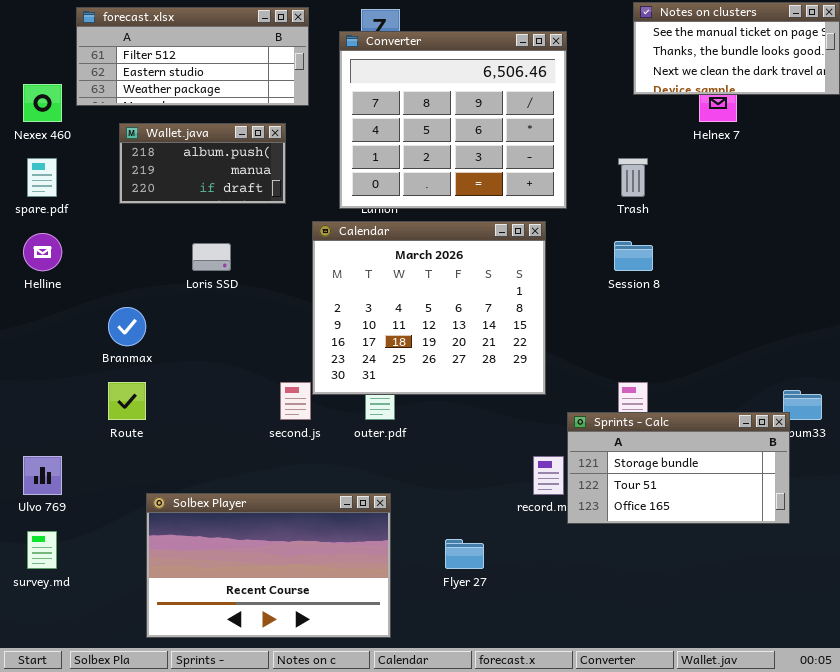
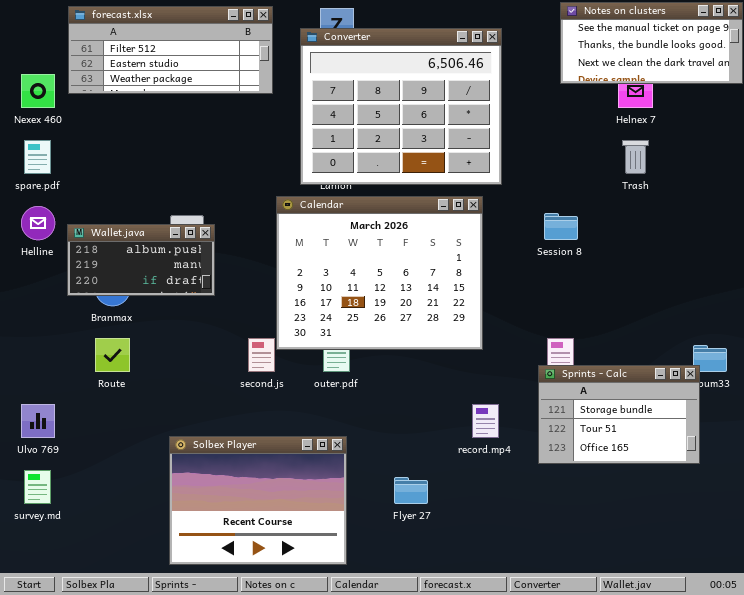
Wallet.java: [119,123,286,204] -> [67,224,215,296], moved
Trash: [618,158,648,197] -> [622,140,649,174], moved
Sprints - Calc: [567,412,790,524] -> [538,365,700,464], resized
Solbex Player: [146,493,391,638] -> [169,436,347,565], resized

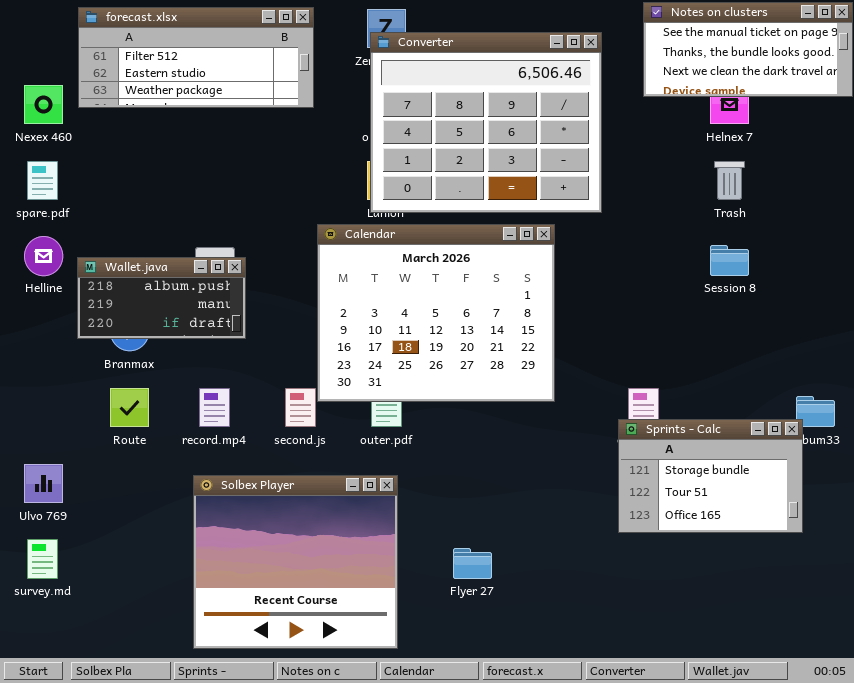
Converter: [300,28,502,185] -> [370,32,602,213], moved
Session 8: [544,213,578,240] -> [710,245,749,276], moved
record.mp4: [472,404,499,438] -> [199,388,230,427], moved
Solbex Player: [169,436,347,565] -> [193,475,398,649], resized

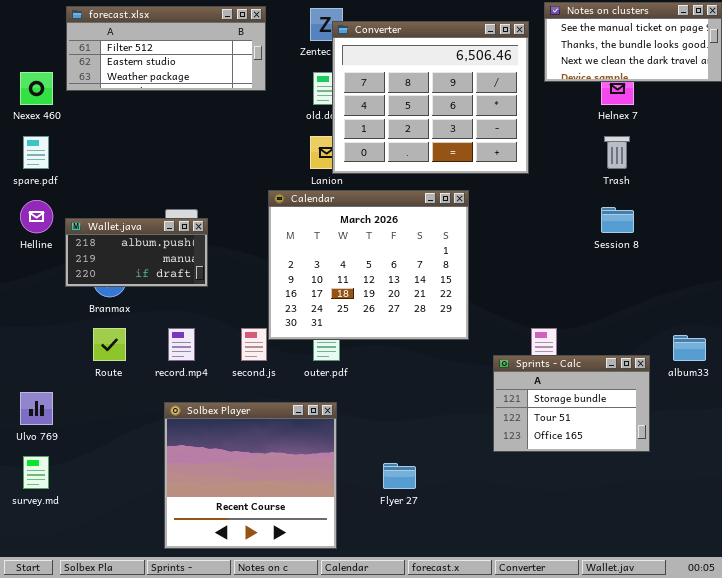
Converter: [370,32,602,213] -> [332,21,529,174], moved
Sprints - Calc: [618,419,803,533] -> [493,355,650,452], moved

